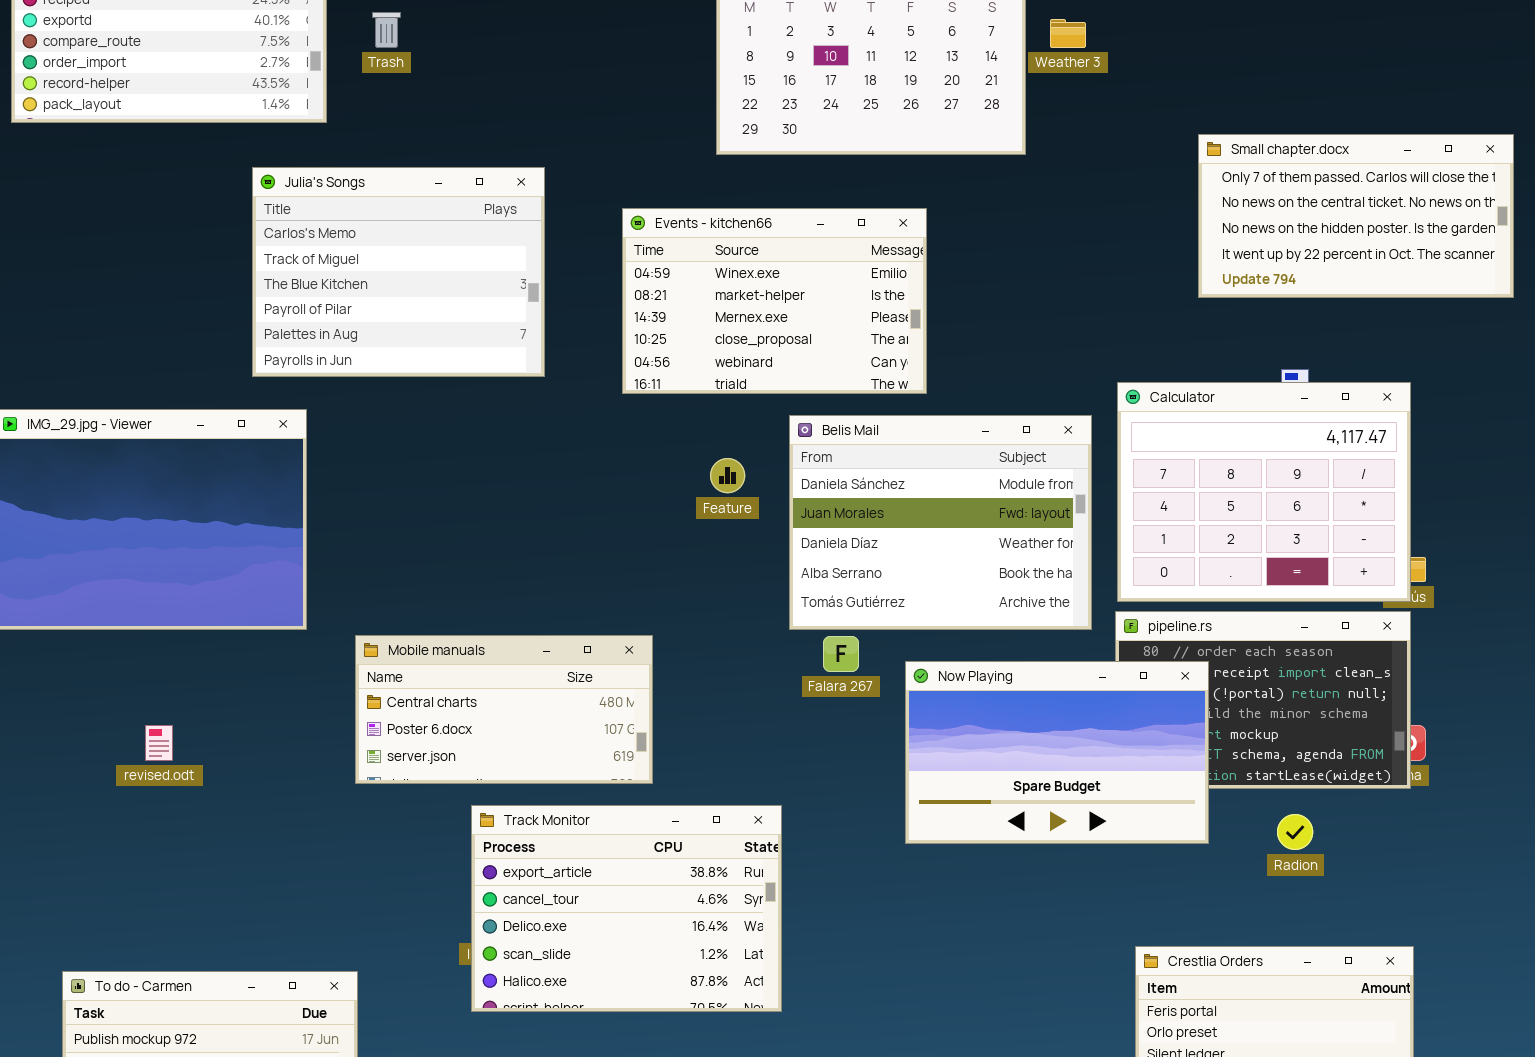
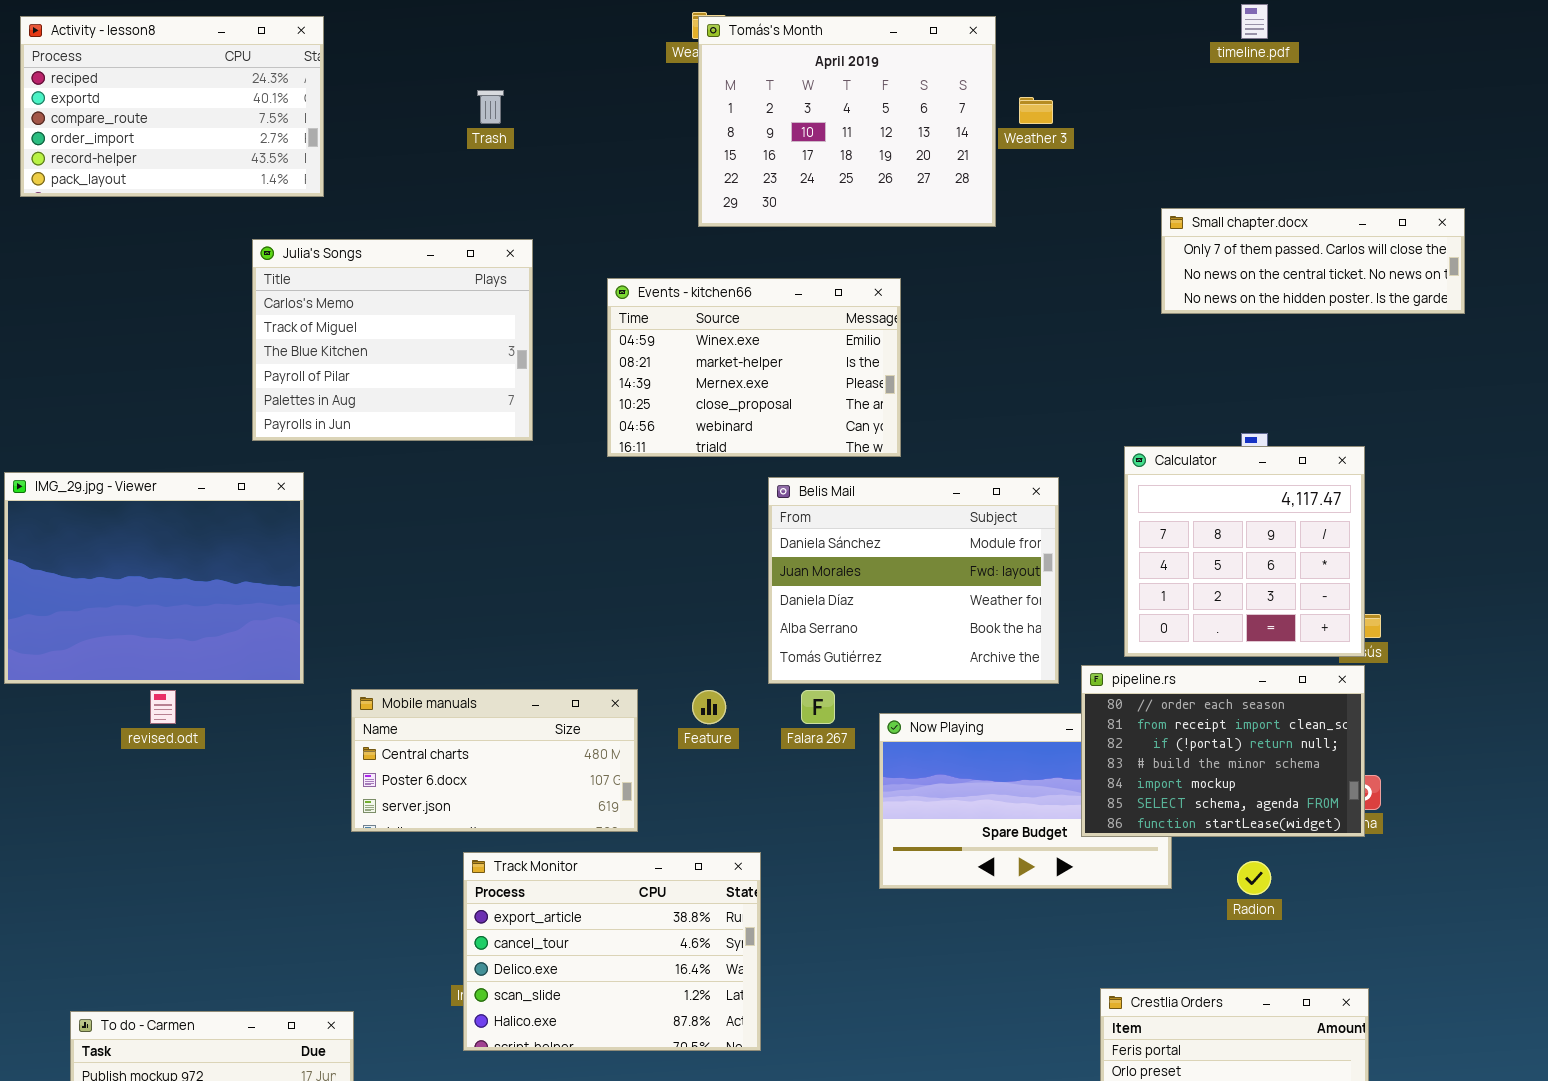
Trash: [372,12,401,48] -> [477,90,504,124], moved
Small chapter.docx: [1198,134,1514,298] -> [1161,208,1465,314], resized
Calculator: [1117,382,1411,602] -> [1124,446,1365,657], resized
Feature: [710,458,745,493] -> [692,690,726,724], moved
pipeline.rs: [1115,611,1411,789] -> [1081,665,1365,837], raised
revised.odt: [145,725,173,761] -> [150,690,176,724], moved

